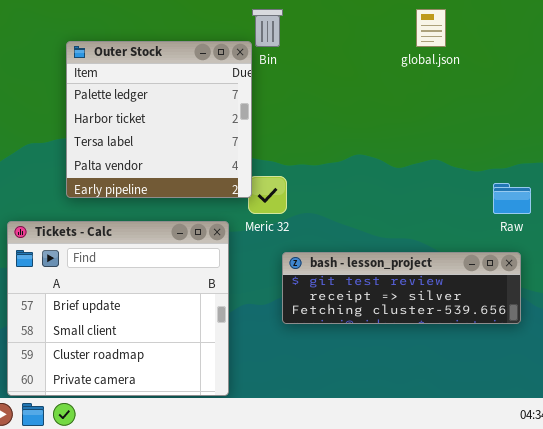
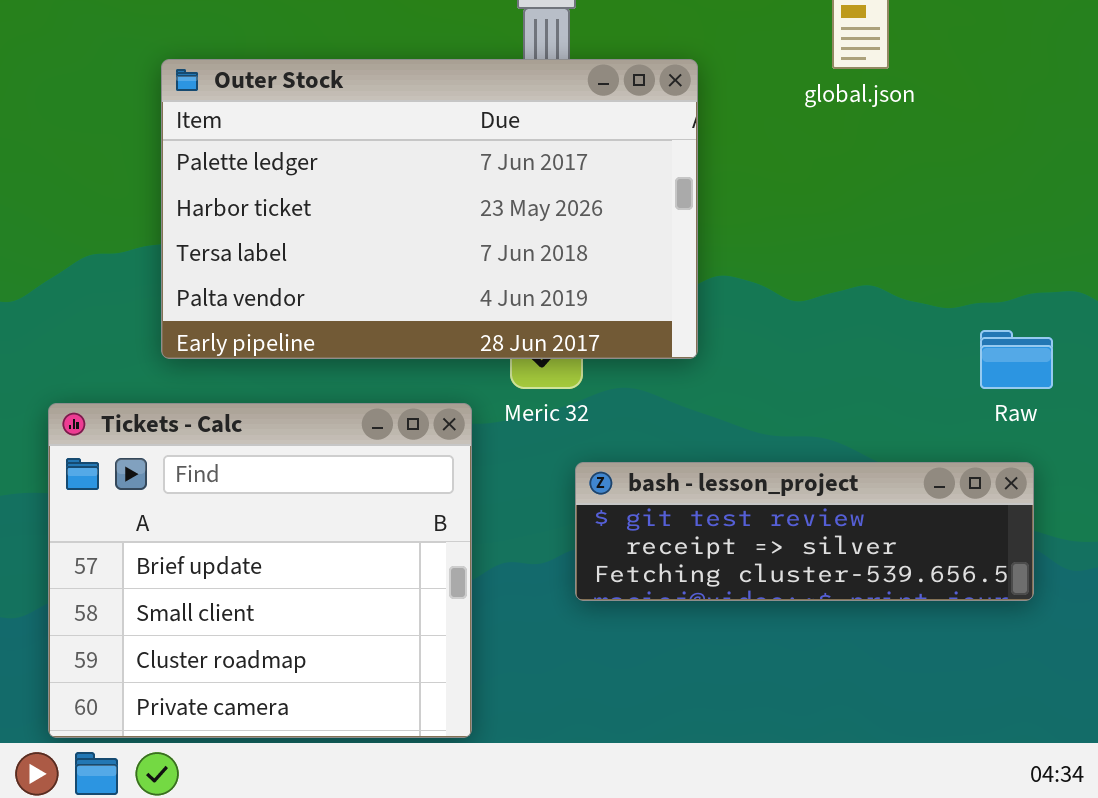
Outer Stock: [66,41,252,198] -> [161,59,698,359], resized

